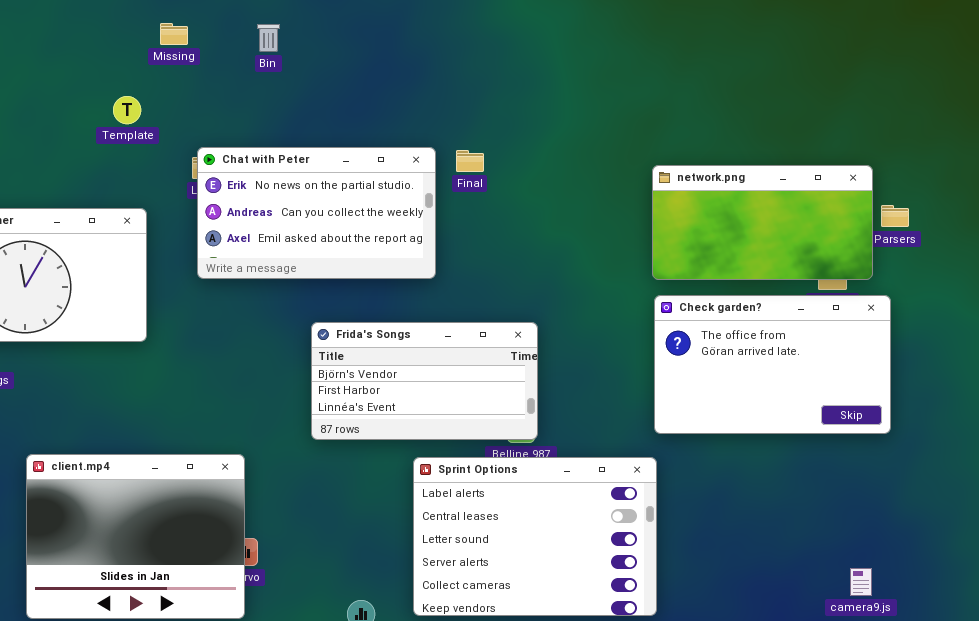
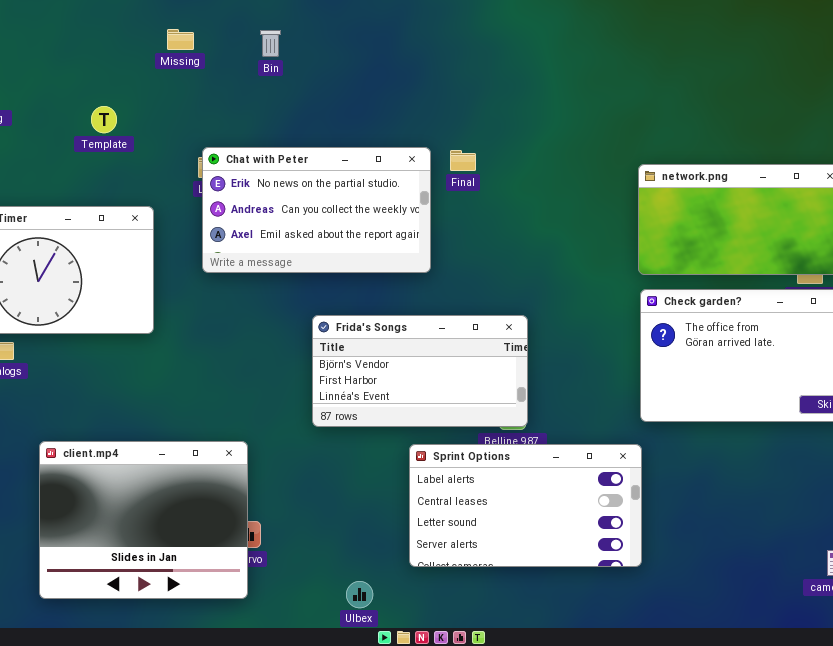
Template: [113,96,141,124] -> [91,106,117,133], moved
Sprint Options: [413,457,657,616] -> [409,444,642,567], resized

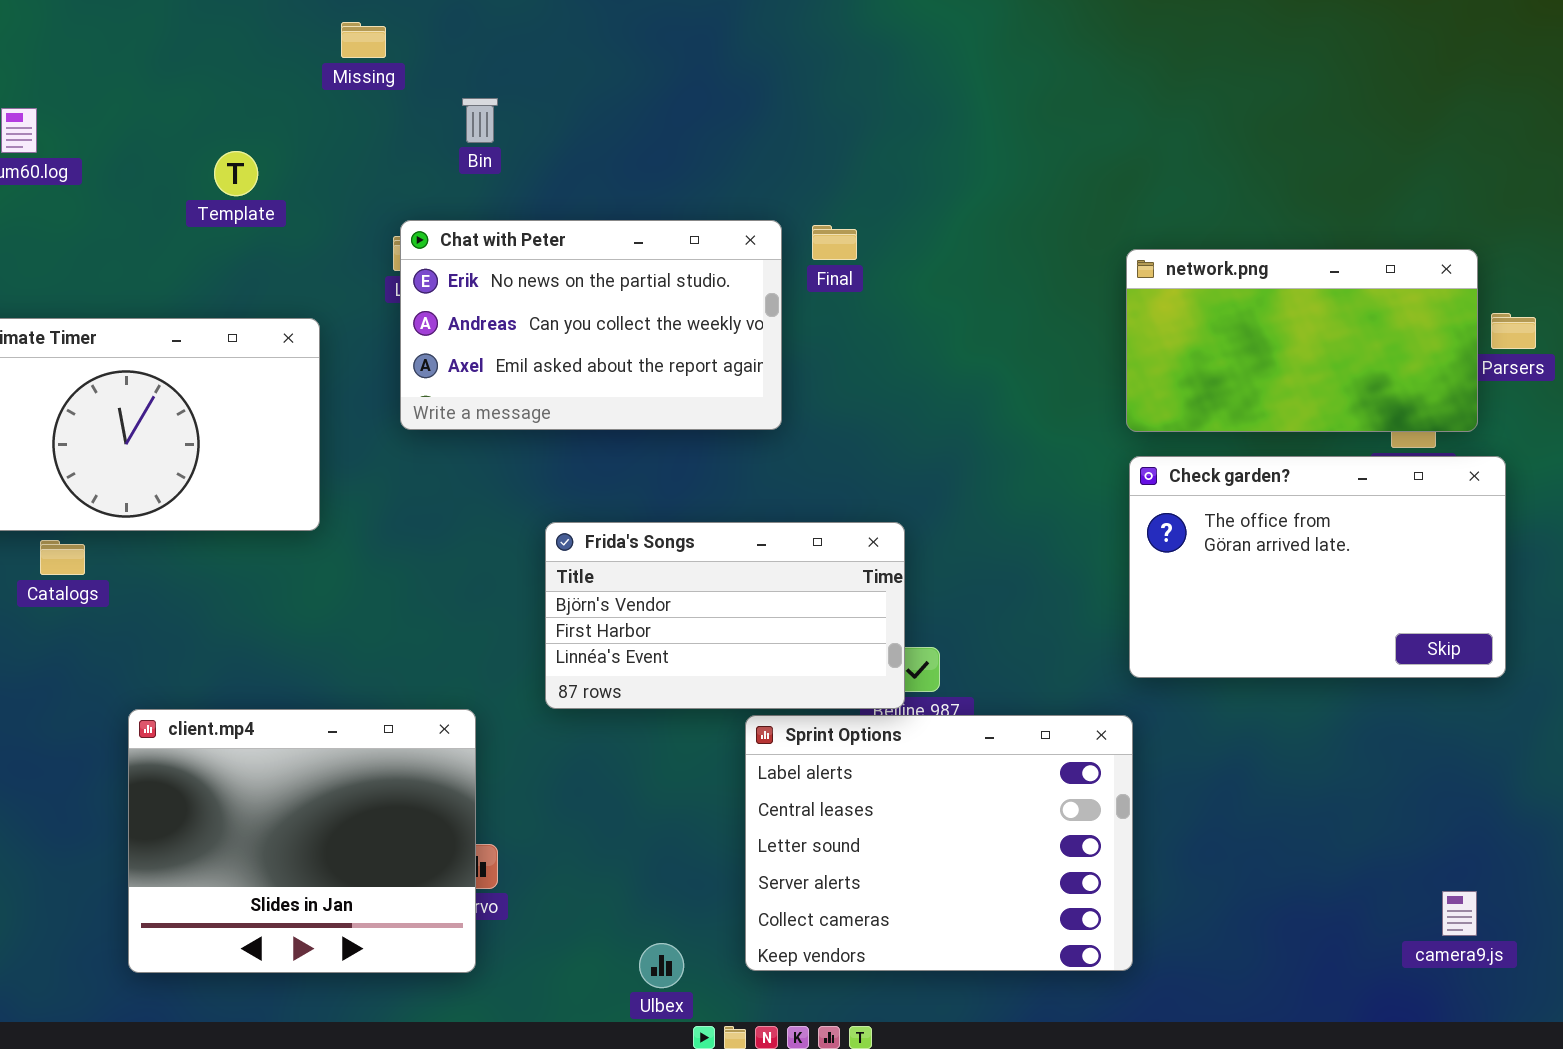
Bin: [260,30,281,57] -> [462,98,498,143], moved
Frida's Songs: [312,315,528,427] -> [545,522,905,709], moved
Sprint Options: [409,444,642,567] -> [745,715,1133,971], resized

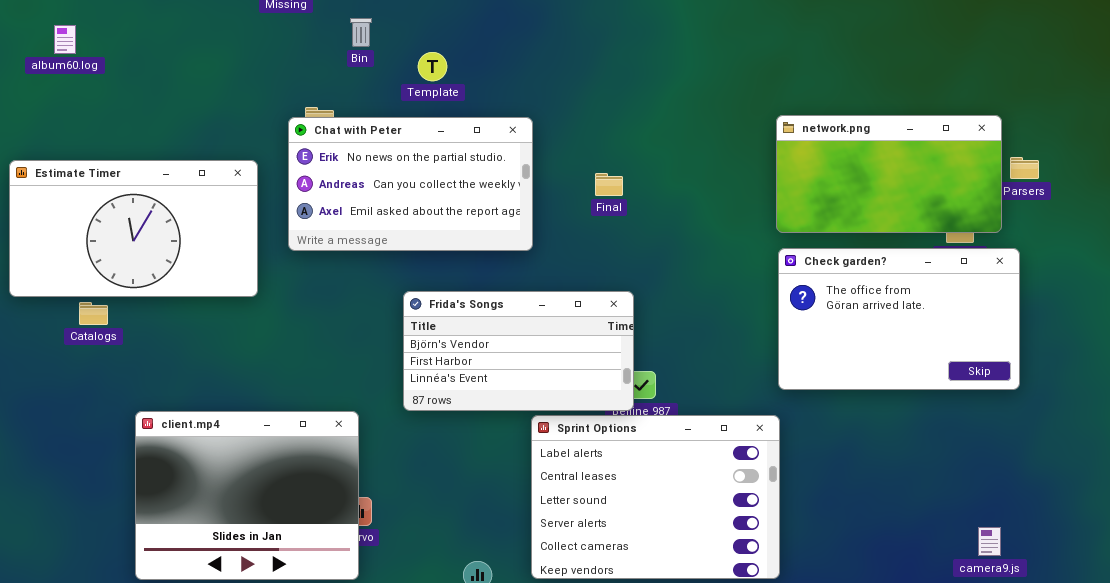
Template: [214,151,258,196] -> [418,52,447,81], moved
Chat with Peter: [400,220,782,430] -> [288,117,533,251], moved
Final: [812,225,857,260] -> [595,173,623,196], moved

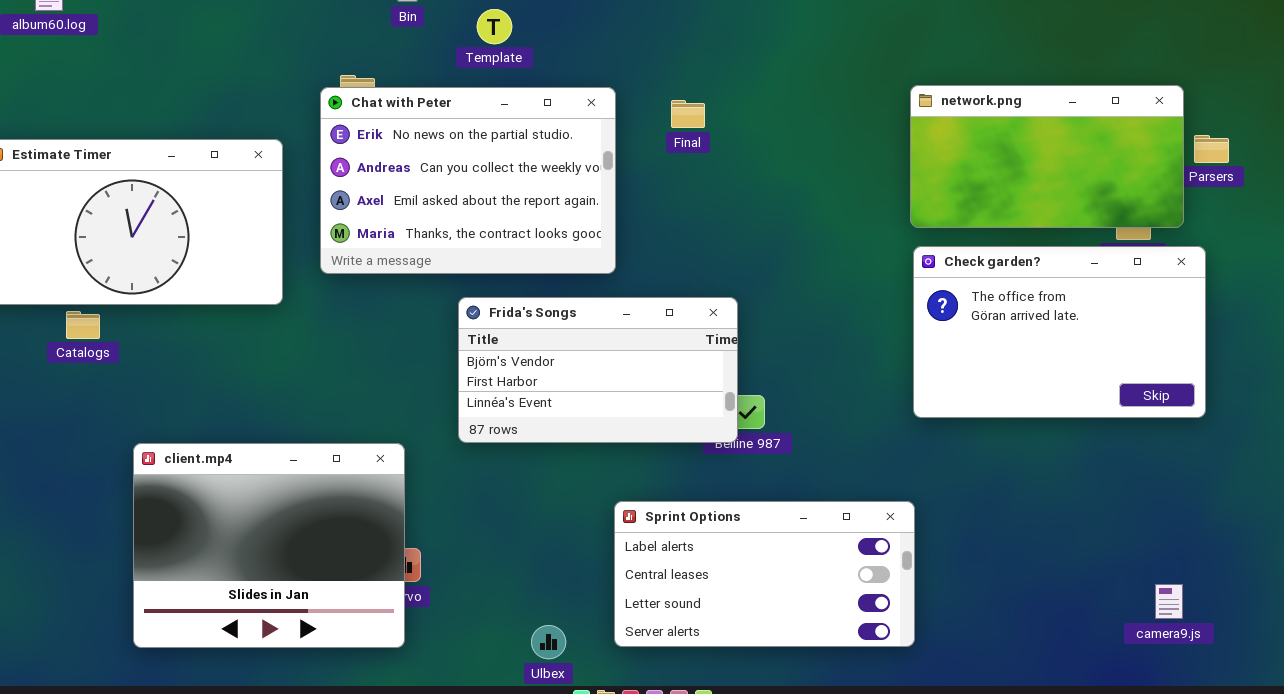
Chat with Peter: [288,117,533,251] -> [320,87,616,274], resized
Final: [595,173,623,196] -> [671,100,705,128], moved
Sprint Options: [531,415,780,579] -> [614,501,915,647], resized

